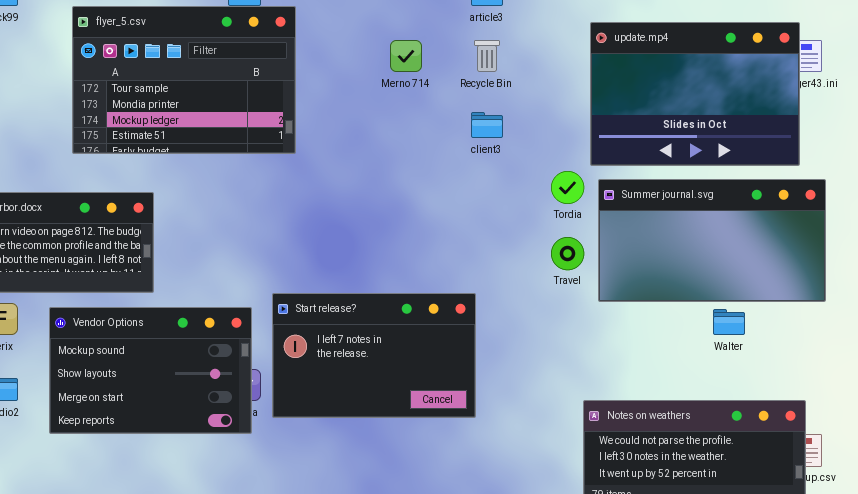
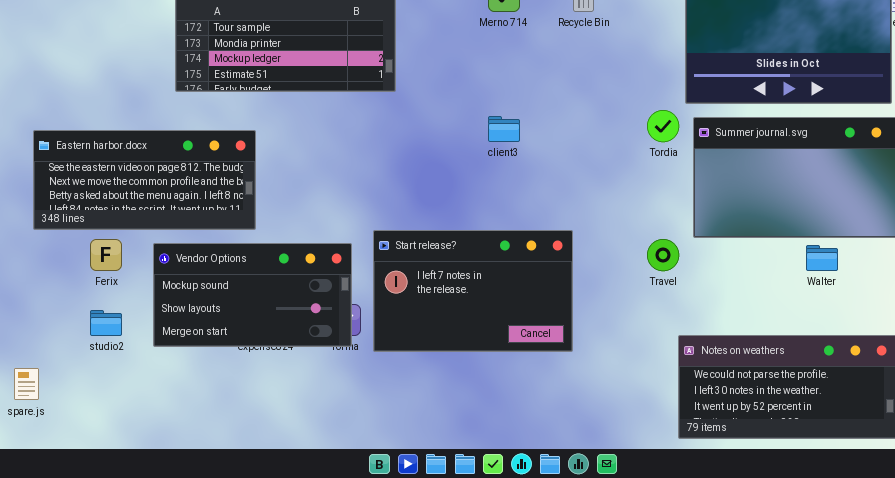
client3: [471,112,503,138] -> [488,116,520,142], moved
Travel: [551,237,584,270] -> [647,239,679,271], moved
Vendor Options: [49,307,252,434] -> [153,243,352,347], resized

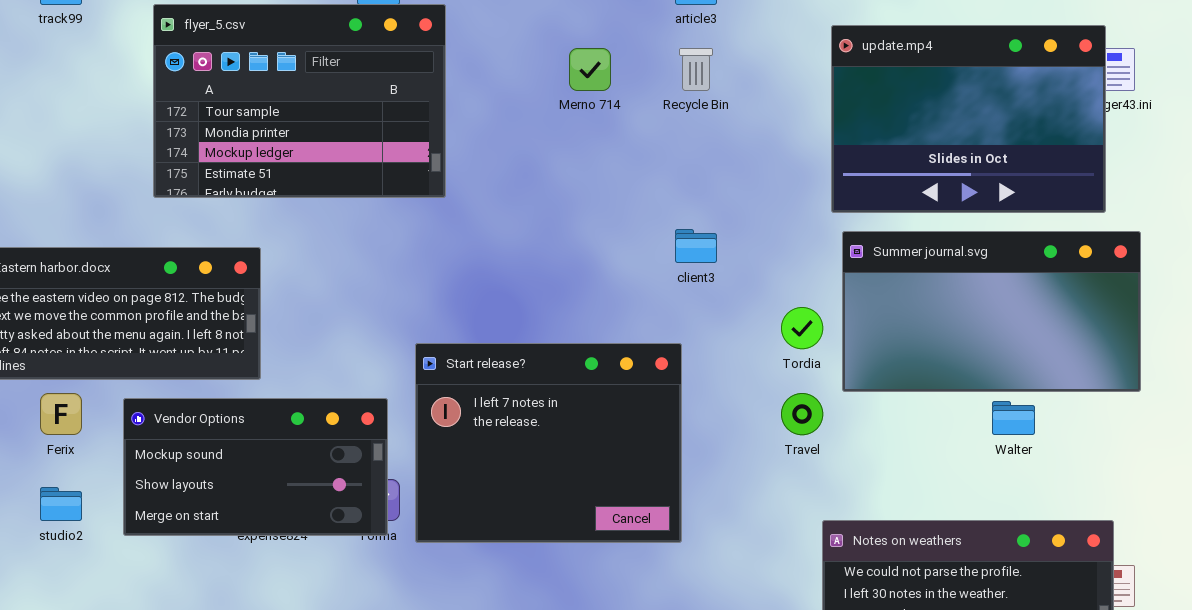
Tordia: [647,110,679,142] -> [781,307,823,349], moved
client3: [488,116,520,142] -> [675,229,717,263], moved
Start release?: [373,230,573,352] -> [415,343,682,543], resized

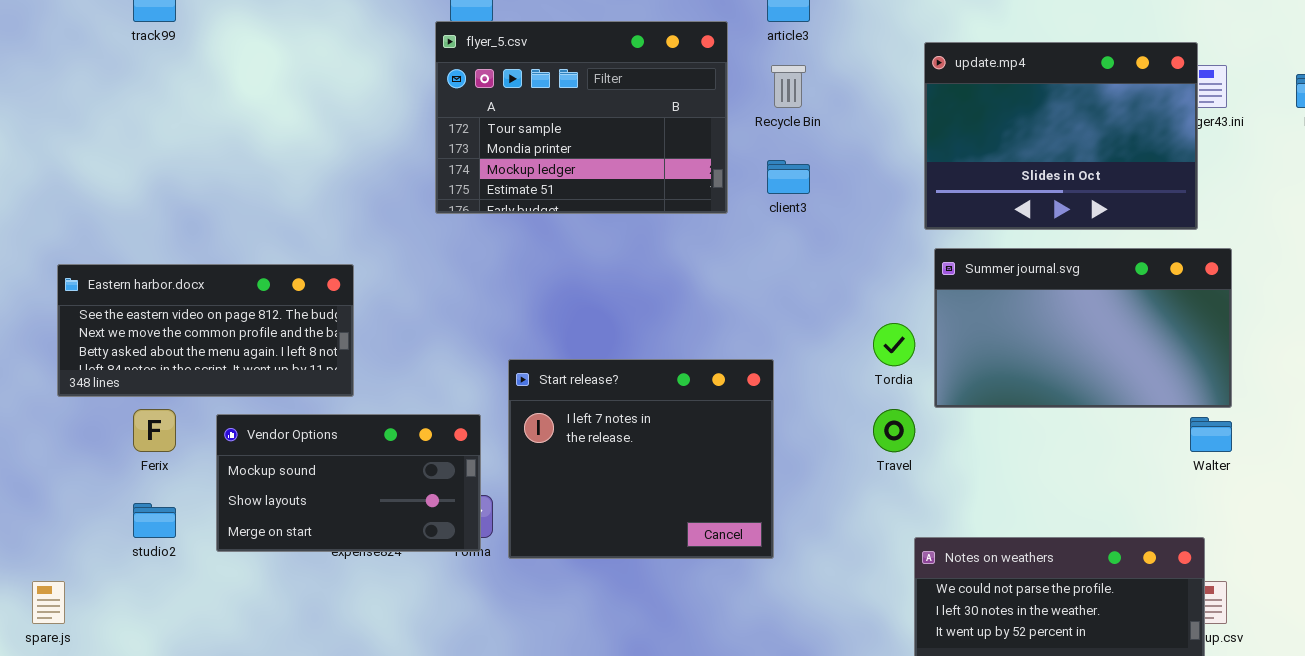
flyer_5.csv: [153,4,446,198] -> [435,21,728,214], moved
client3: [675,229,717,263] -> [767,160,810,194], moved
Walter: [992,401,1035,435] -> [1190,417,1232,452], moved

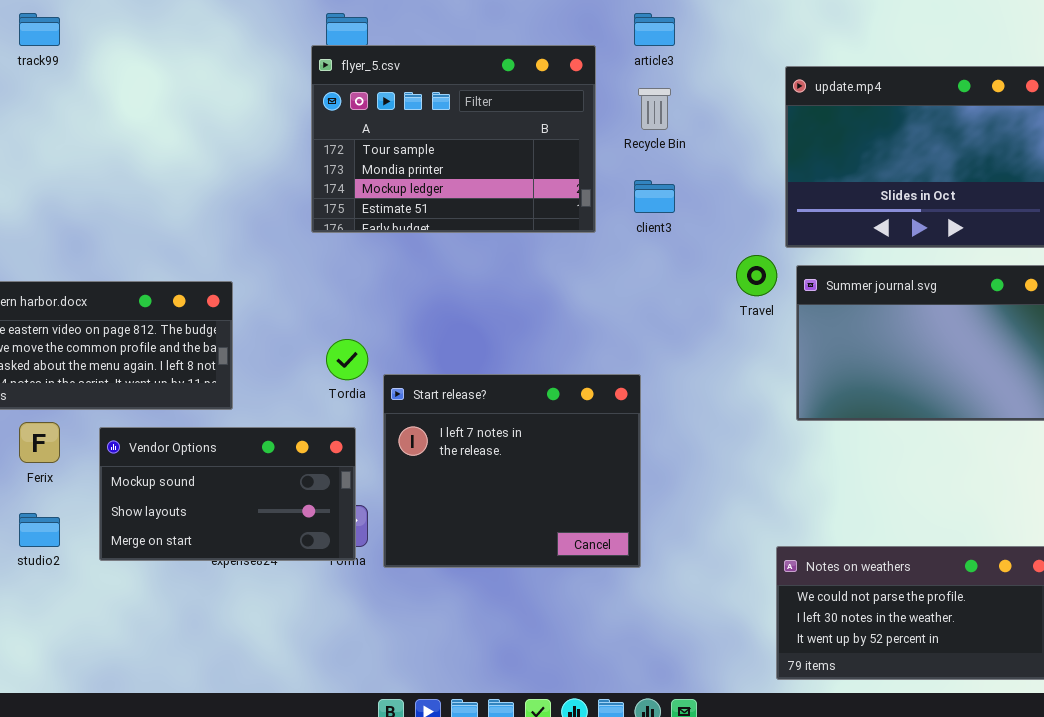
Tordia: [873,323,915,366] -> [326,339,368,380], moved
Travel: [873,409,915,452] -> [736,255,777,296], moved

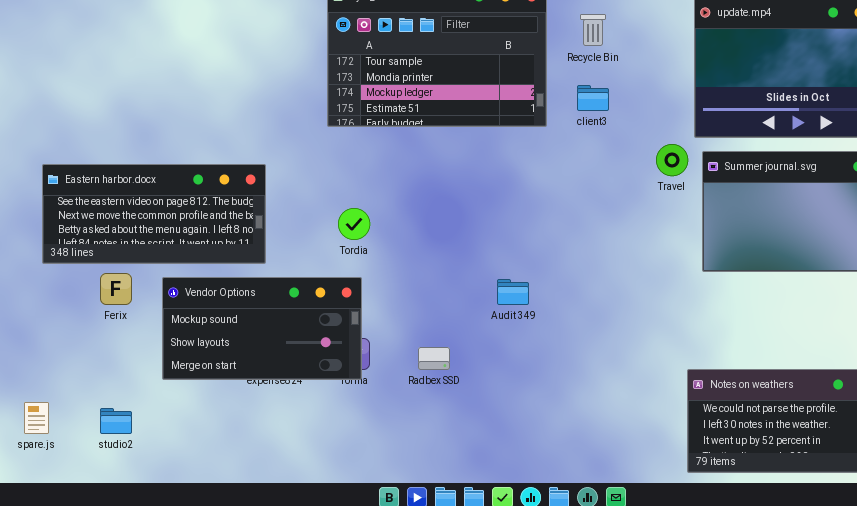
Start release?: [383,374,641,568] -> none, closed
studio2: [19,513,60,547] -> [100,408,132,434], moved

